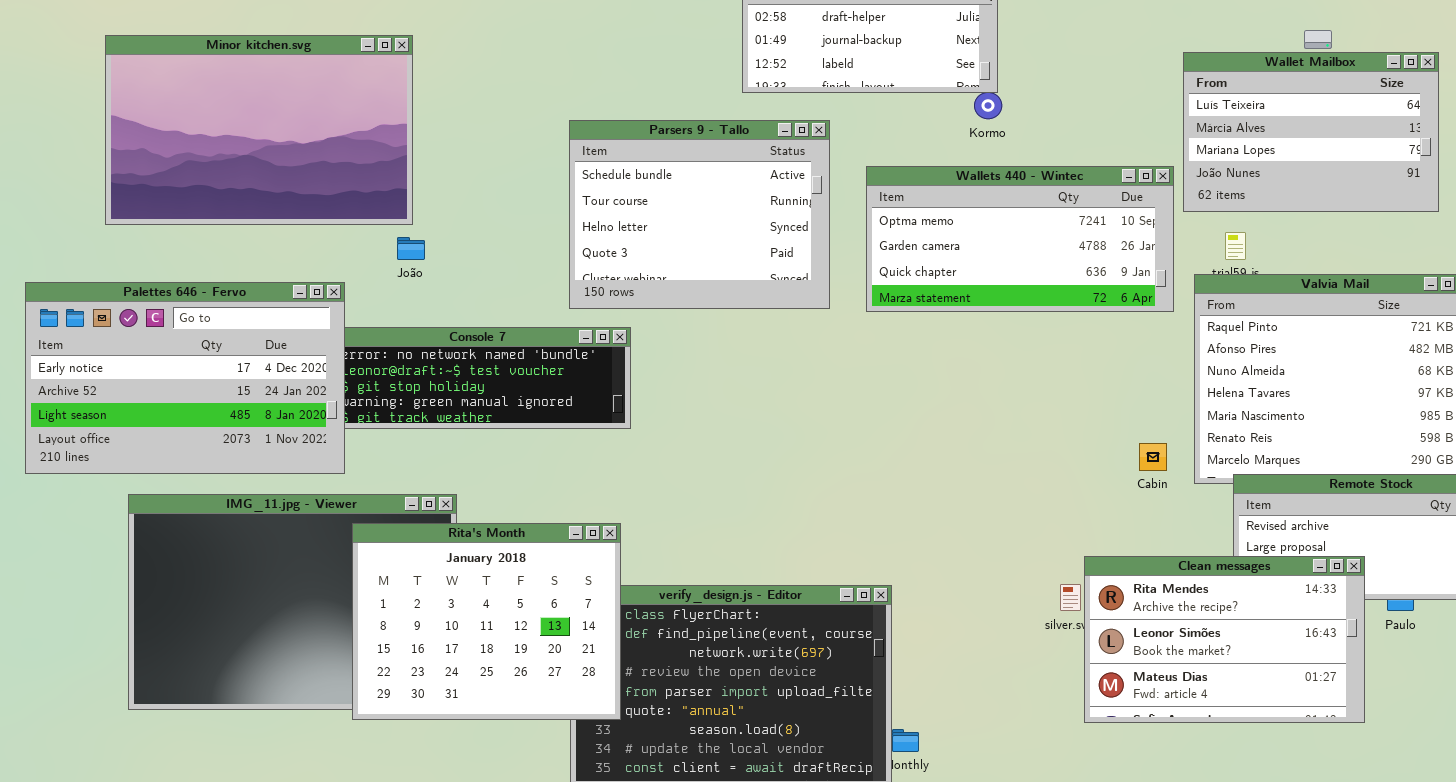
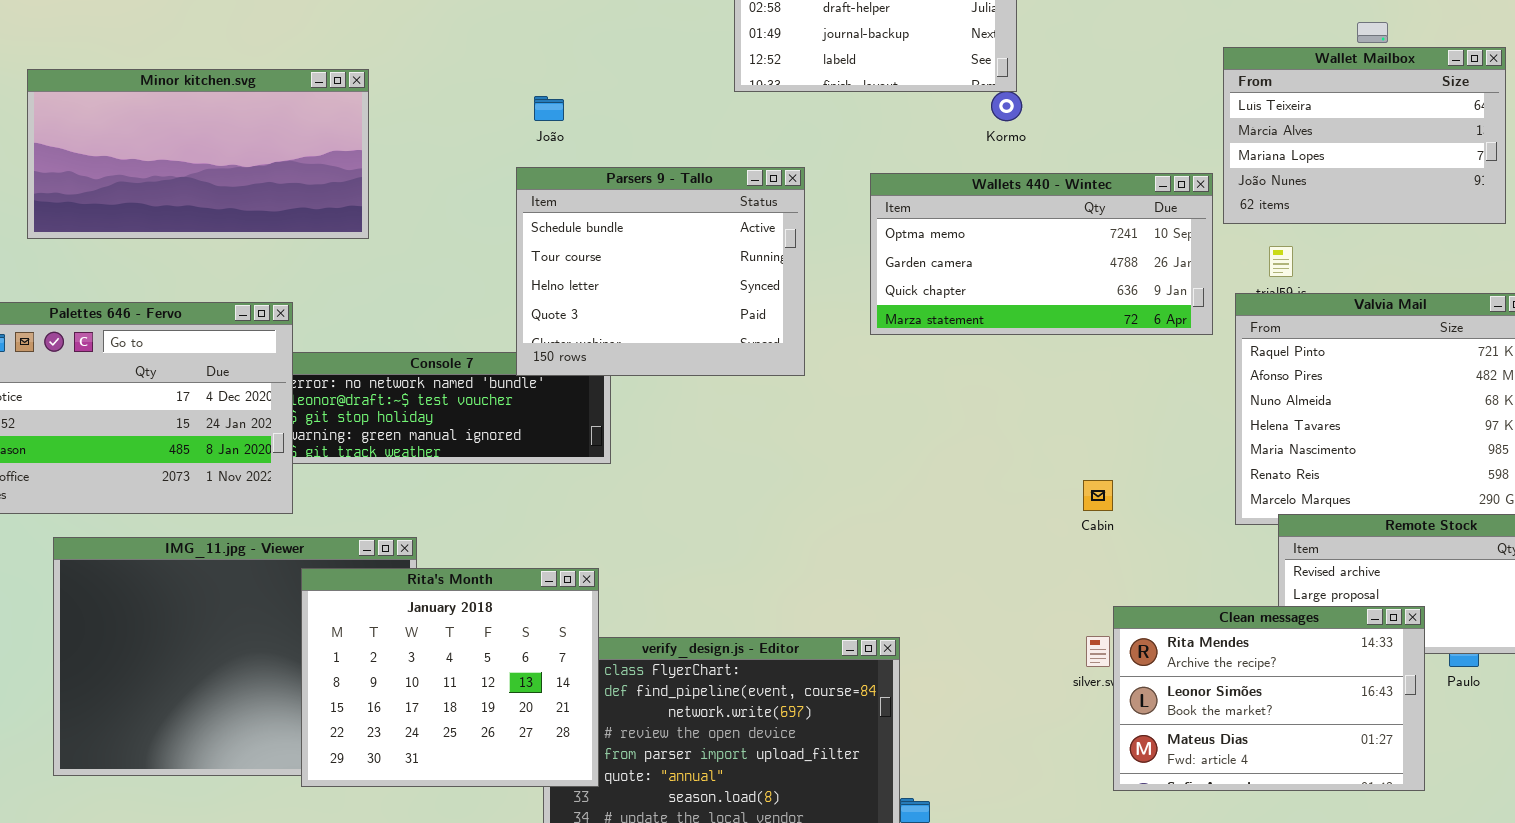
Minor kitchen.svg: [105,35,413,225] -> [27,69,369,239], resized
Parsers 9 - Tallo: [569,120,830,309] -> [516,167,805,376], moved
João: [397,237,425,260] -> [534,96,564,121], moved
Cabin: [1139,443,1167,471] -> [1083,480,1113,511], moved

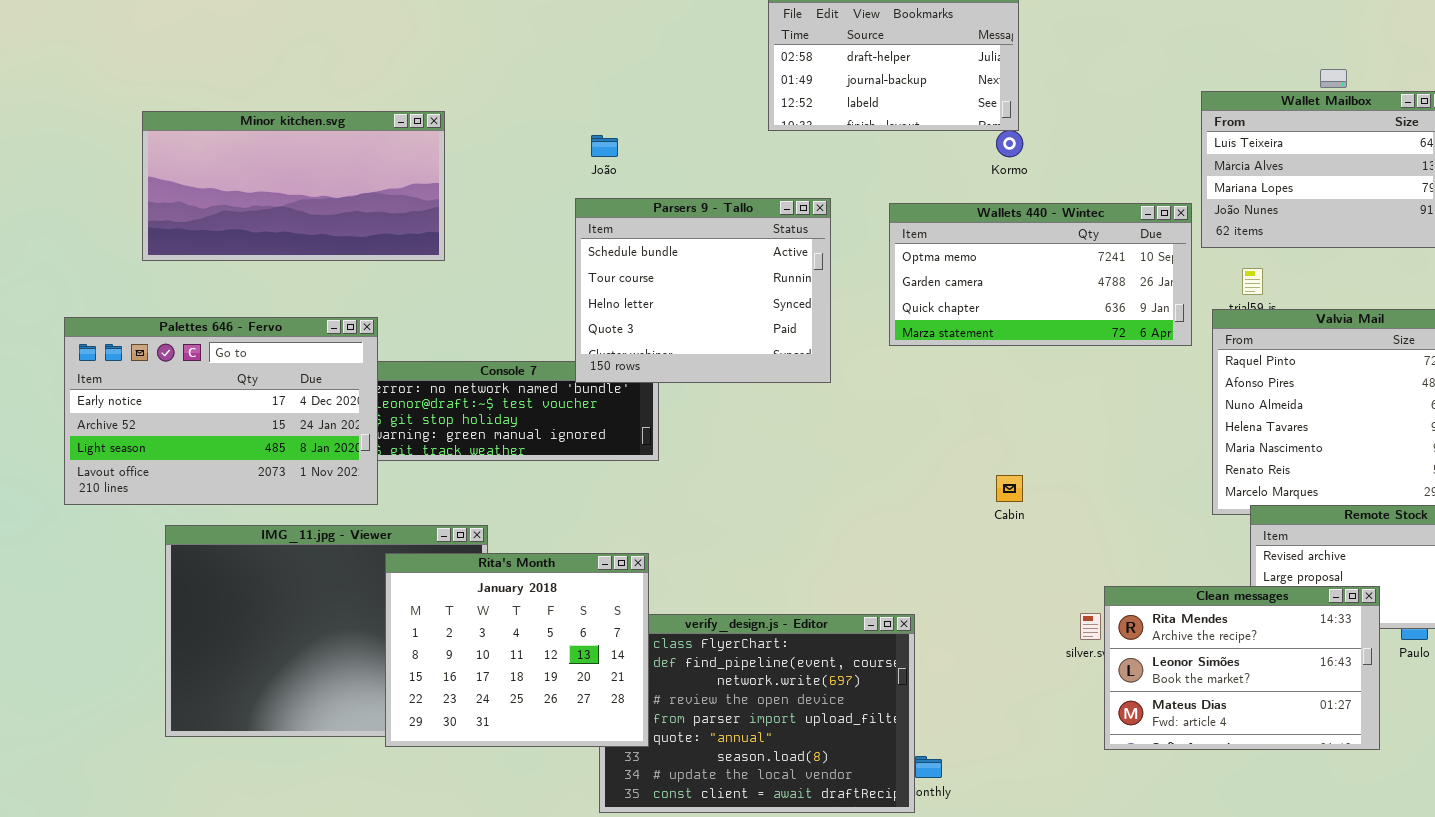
Cabin: [1083,480,1113,511] -> [996,475,1023,502], moved

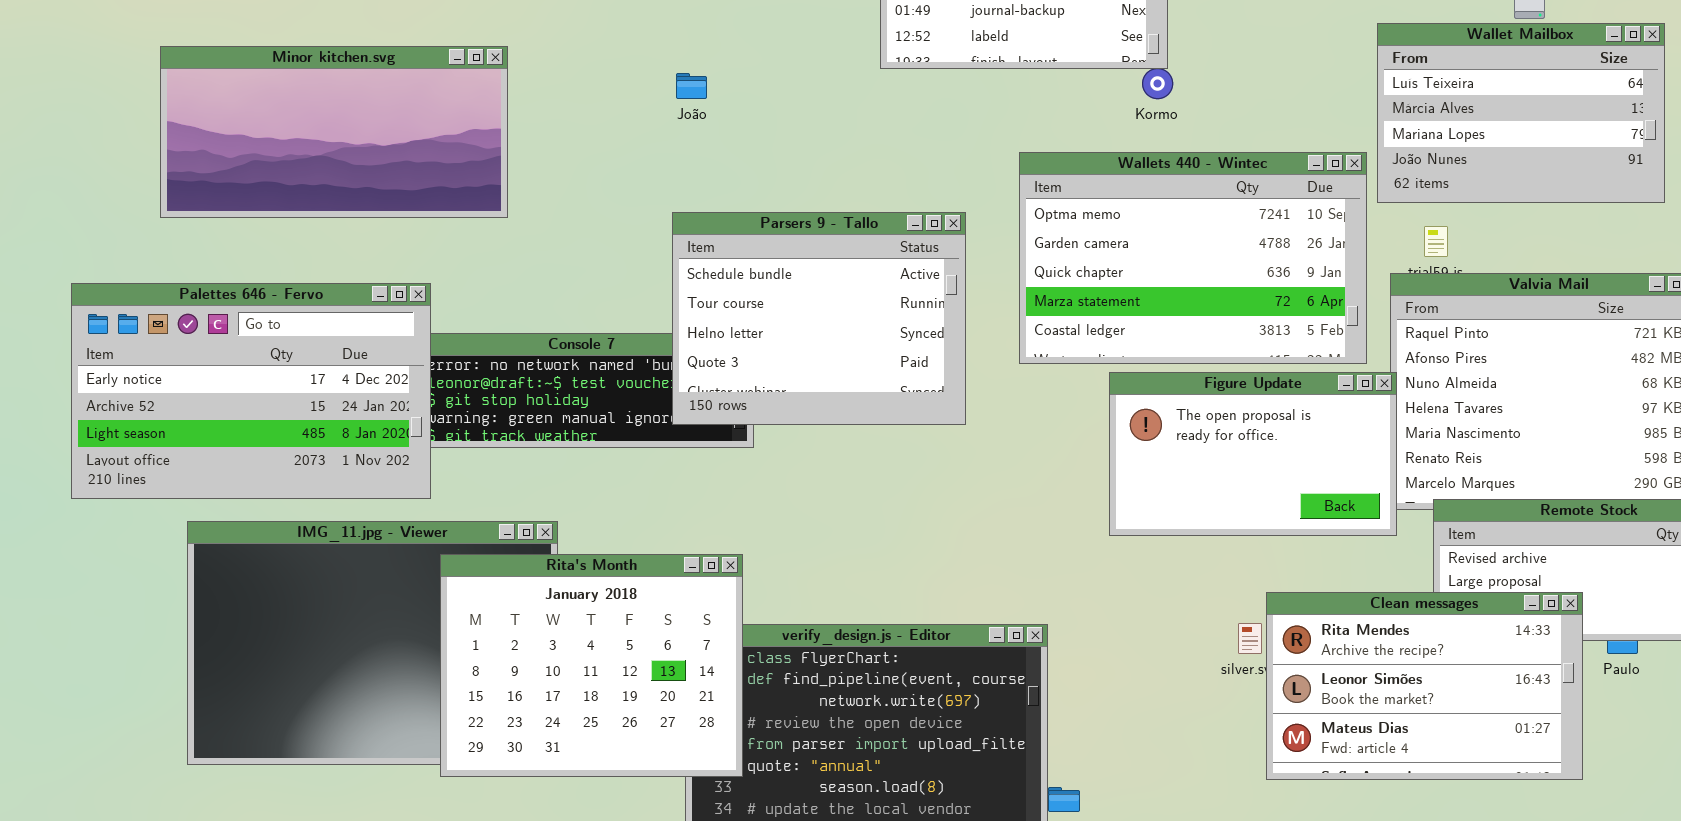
Parsers 9 - Tallo: [575,198,831,383] -> [672,212,966,425], moved
Wallets 440 - Wintec: [889,203,1192,346] -> [1019,152,1367,364], resized
Figure Update: none -> [1109,372,1397,536], opened

